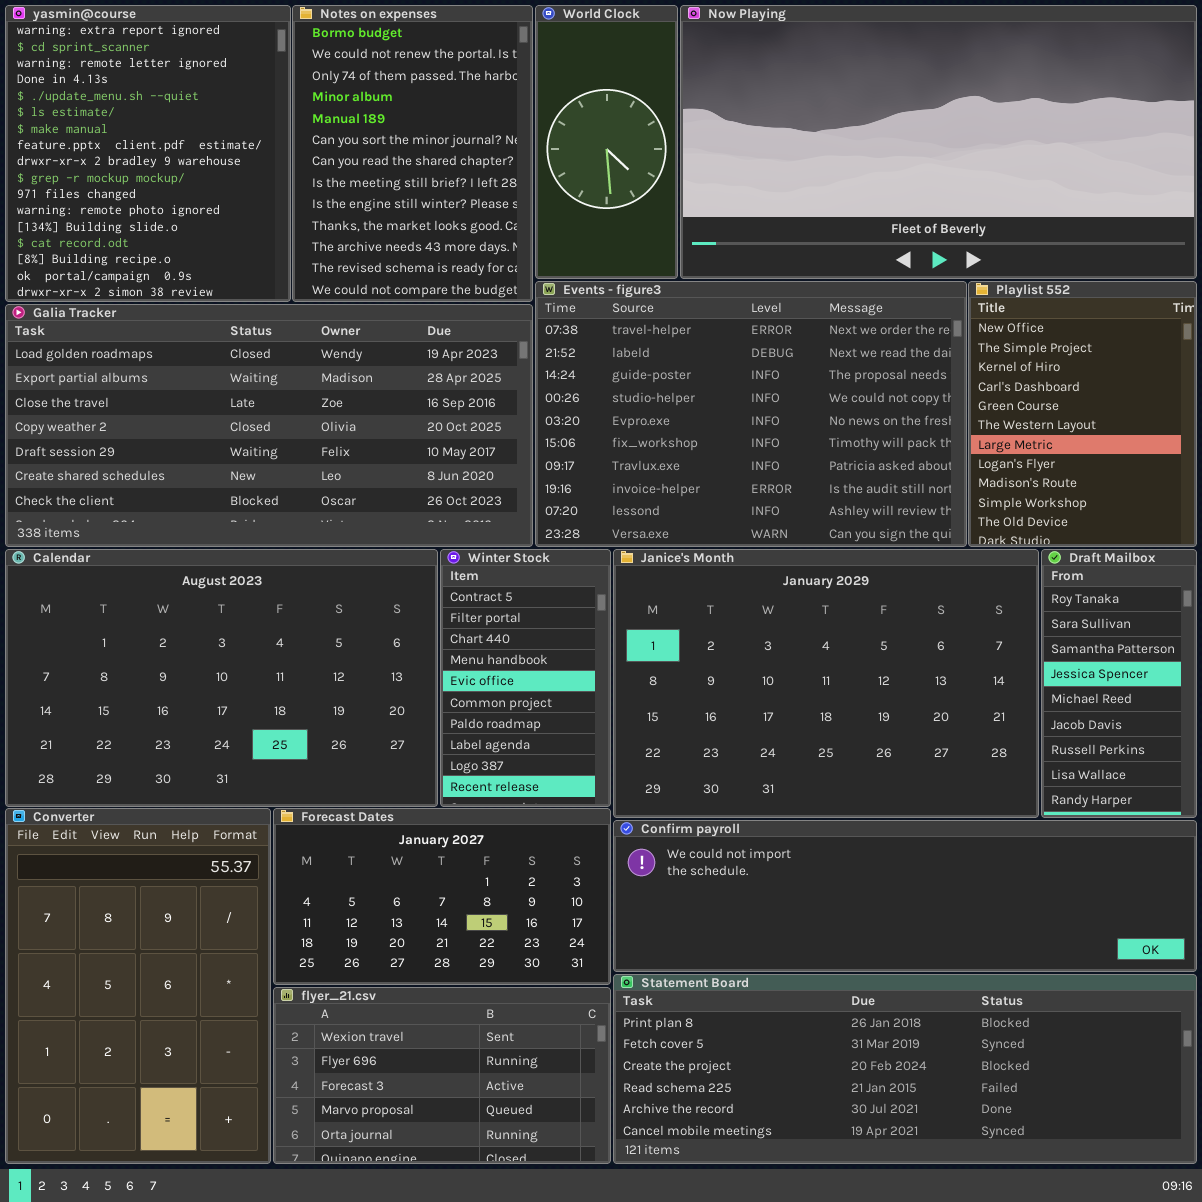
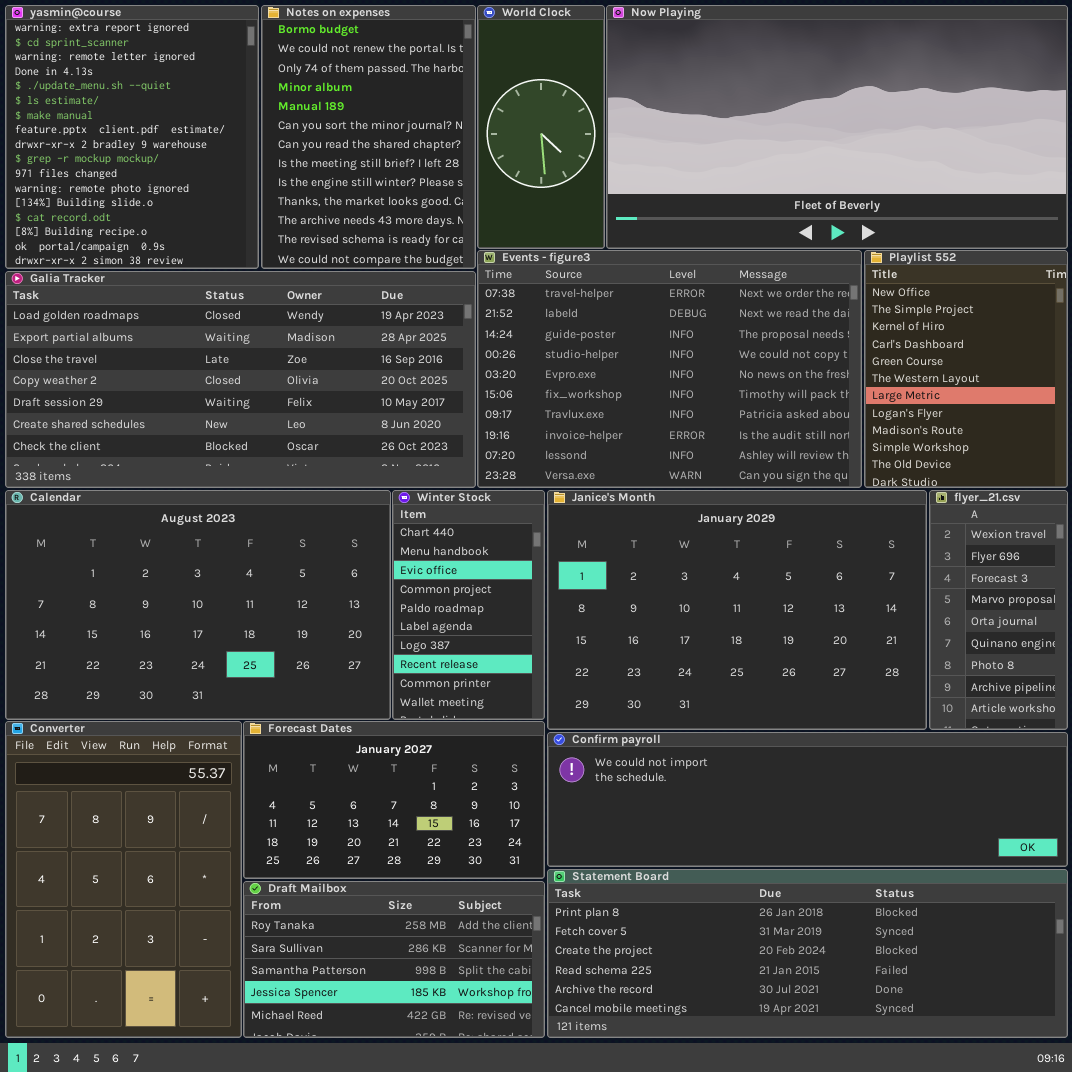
Winter Stock: [440,549,611,807] -> [392,490,545,720], scrolled down 2 rows
Draft Mailbox: [1041,549,1197,818] -> [243,881,545,1038], moved, resized
flyer_21.csv: [273,987,611,1164] -> [929,490,1068,730], moved, resized

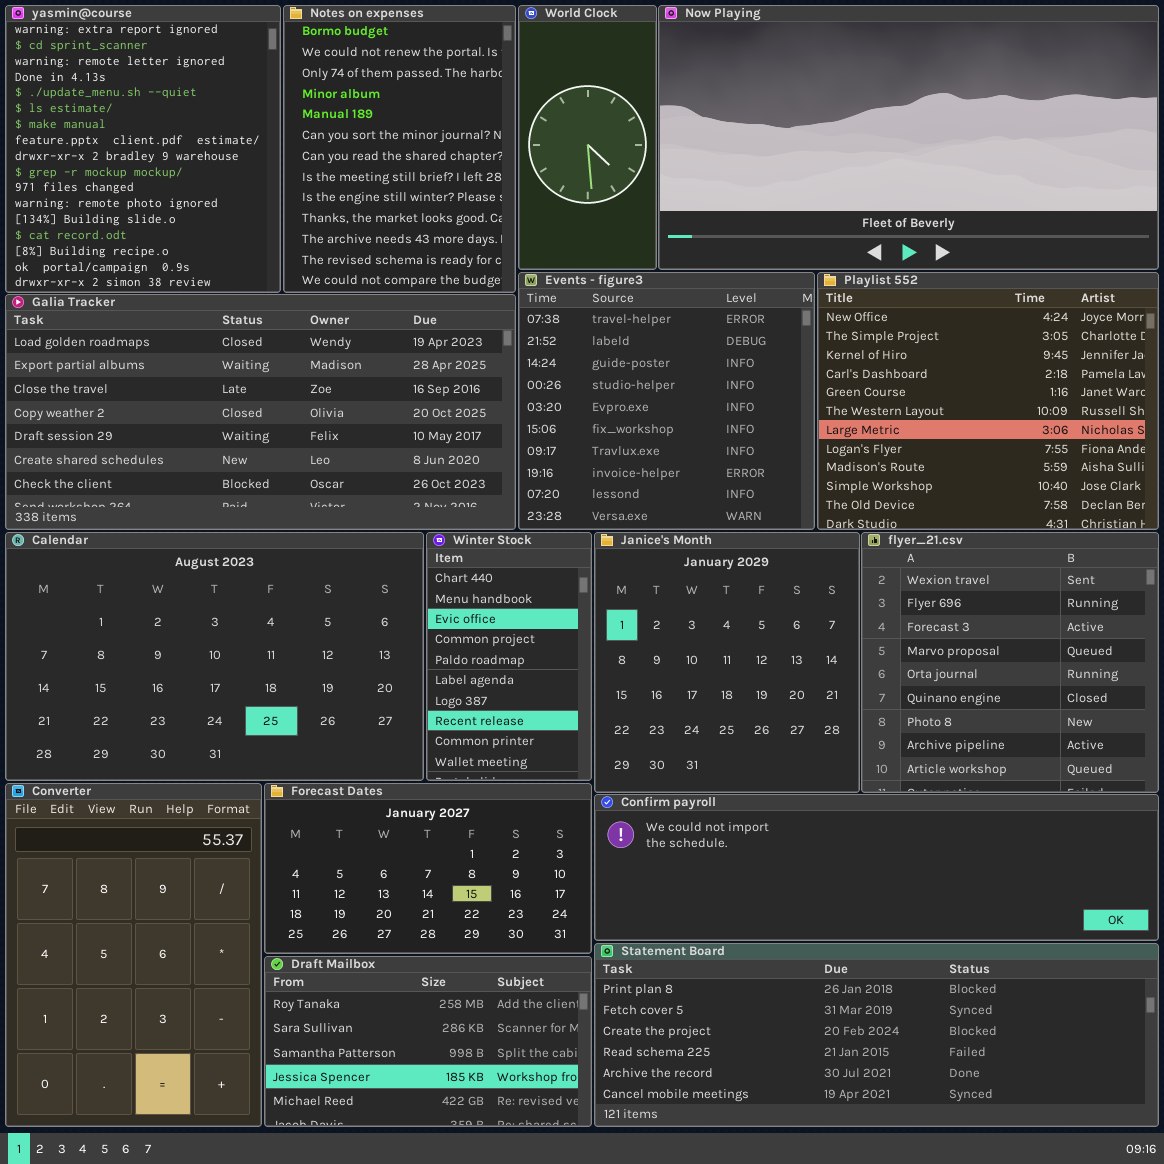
Events - figure3: [477,250,862,488] -> [518,272,815,530], resized
Playlist 552: [864,250,1068,488] -> [817,272,1159,530], resized
Janice's Month: [547,490,927,730] -> [594,532,860,793], resized
flyer_21.csv: [929,490,1068,730] -> [861,532,1159,793], resized

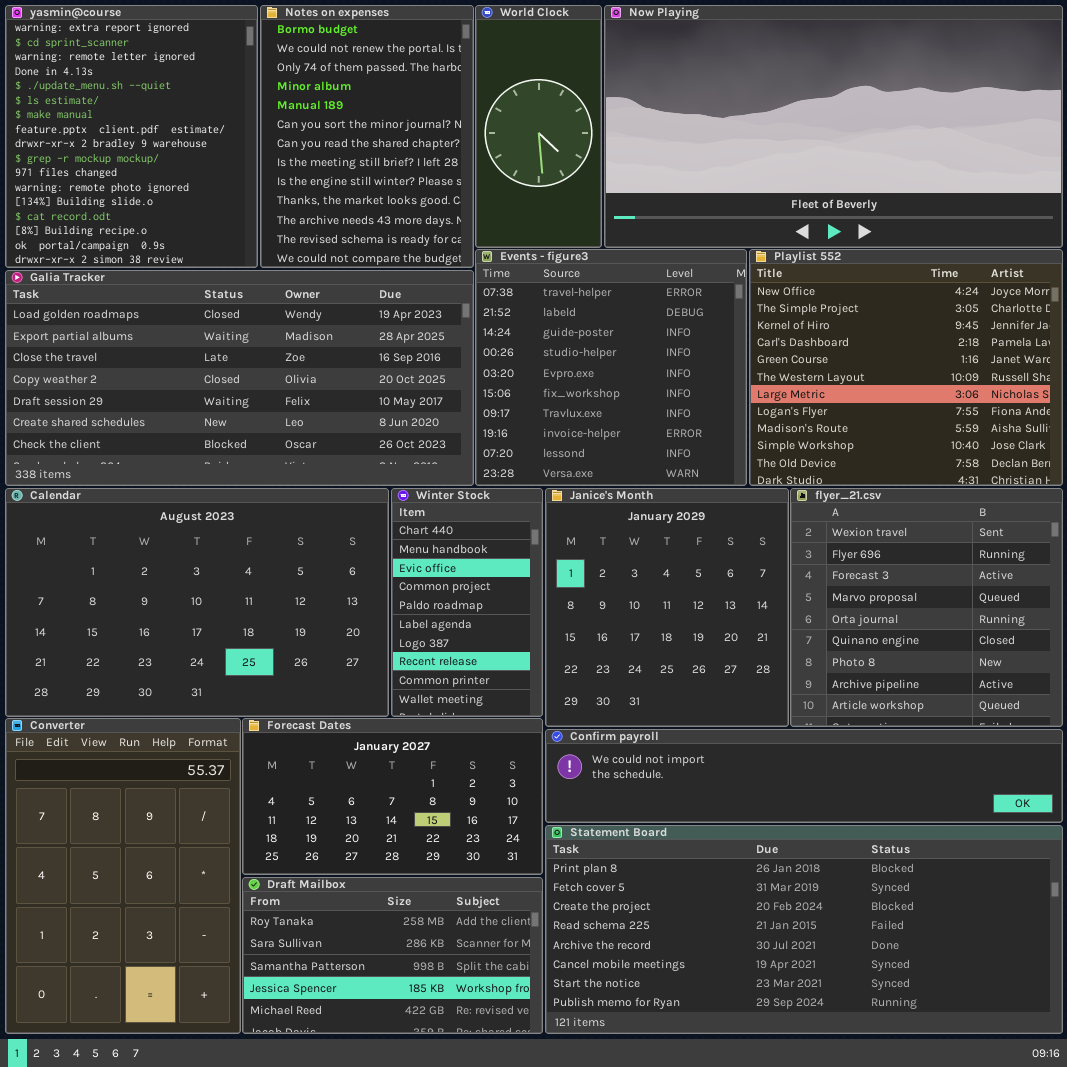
Confirm payroll: [594,794,1159,941] -> [545,729,1063,823], resized
Statement Board: [594,943,1159,1127] -> [545,825,1063,1034], resized

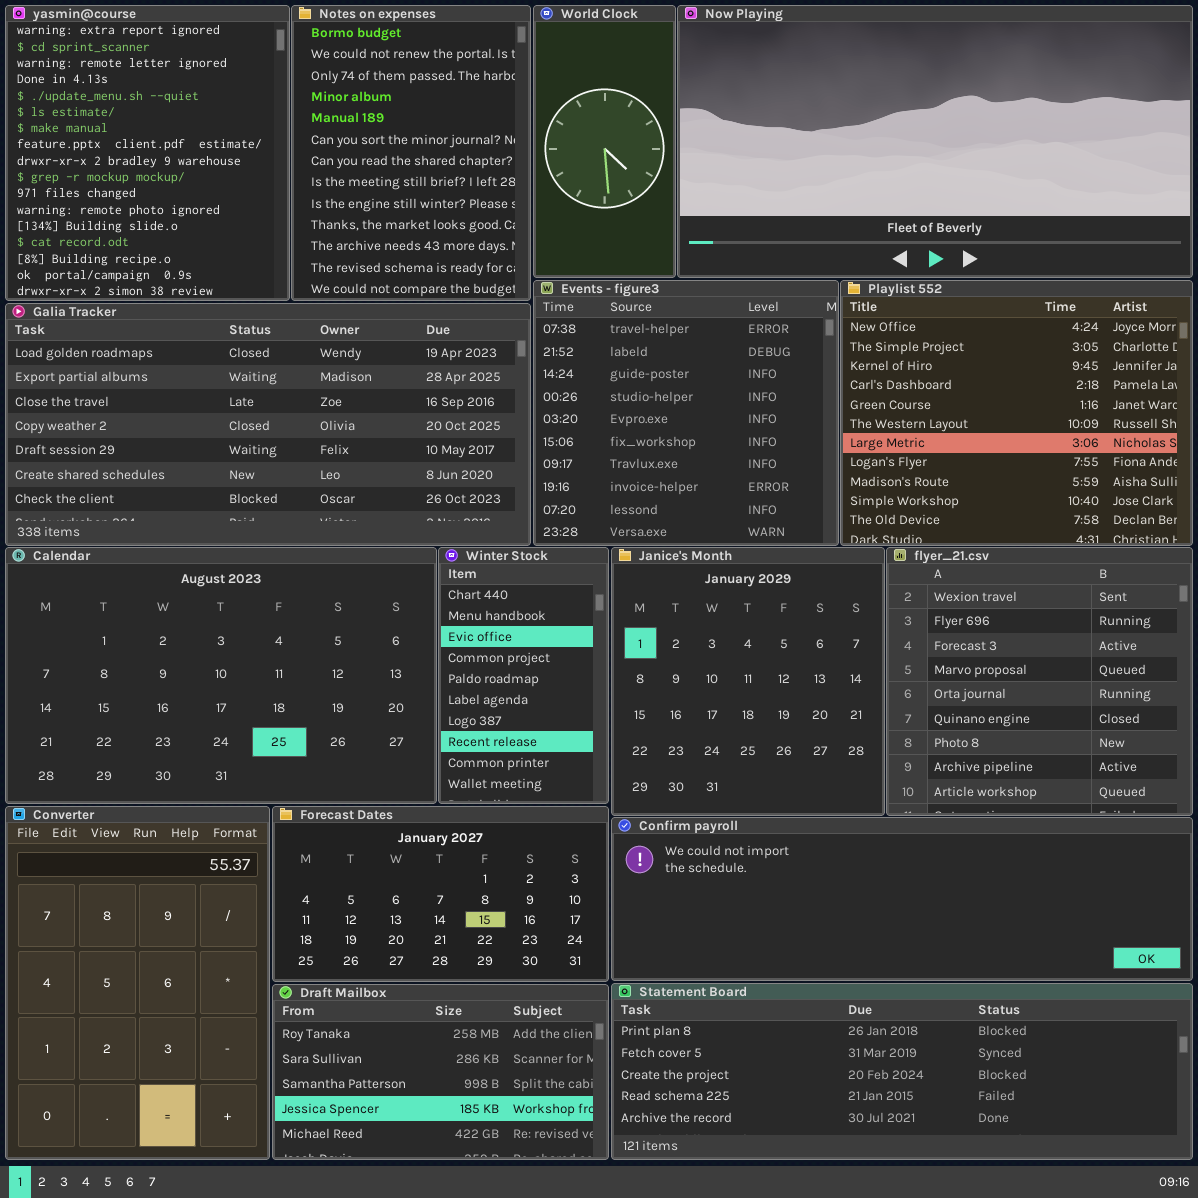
Confirm payroll: [545,729,1063,823] -> [611,817,1193,981], resized
Statement Board: [545,825,1063,1034] -> [611,983,1193,1160], resized

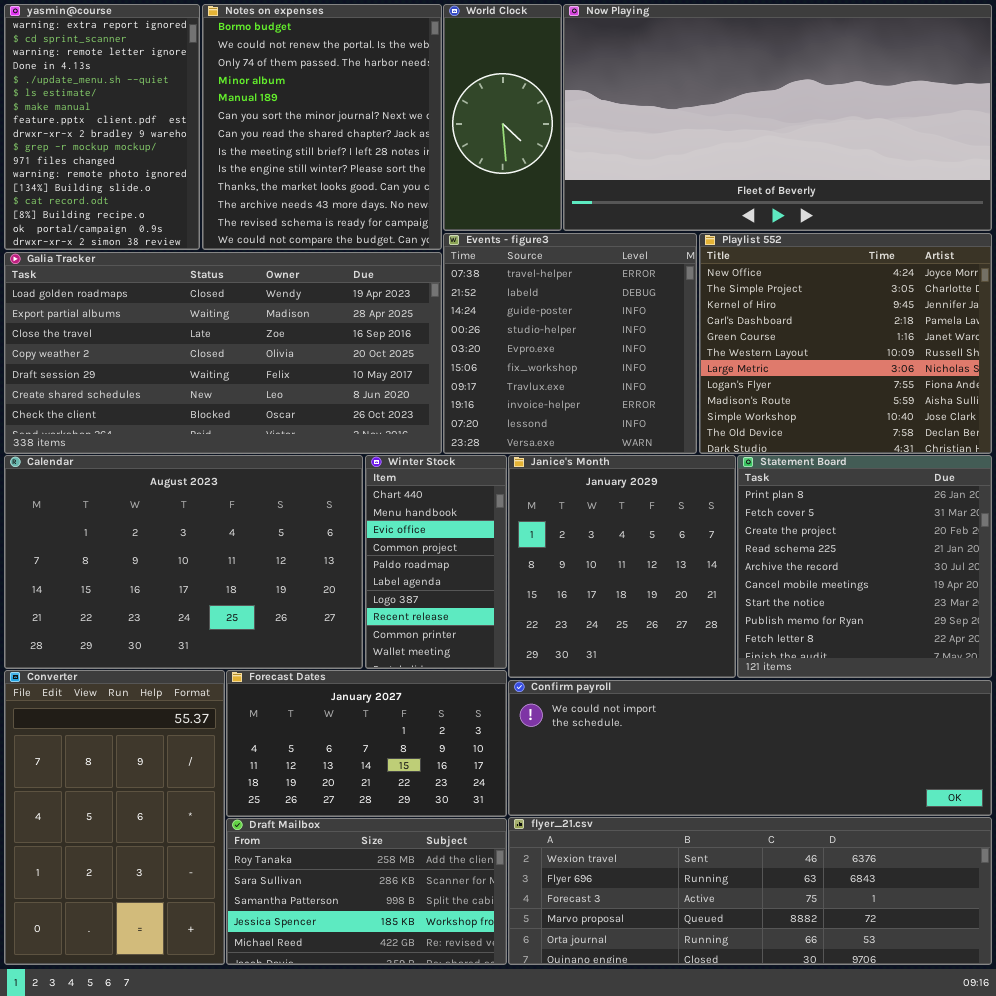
yasmin@course: [5,5,290,301] -> [4,4,200,250], resized
Notes on expenses: [291,5,531,301] -> [202,4,442,250], resized
flyer_21.csv: [886,547,1193,816] -> [508,817,992,965], moved, resized
Statement Board: [611,983,1193,1160] -> [737,455,992,678], moved, resized

